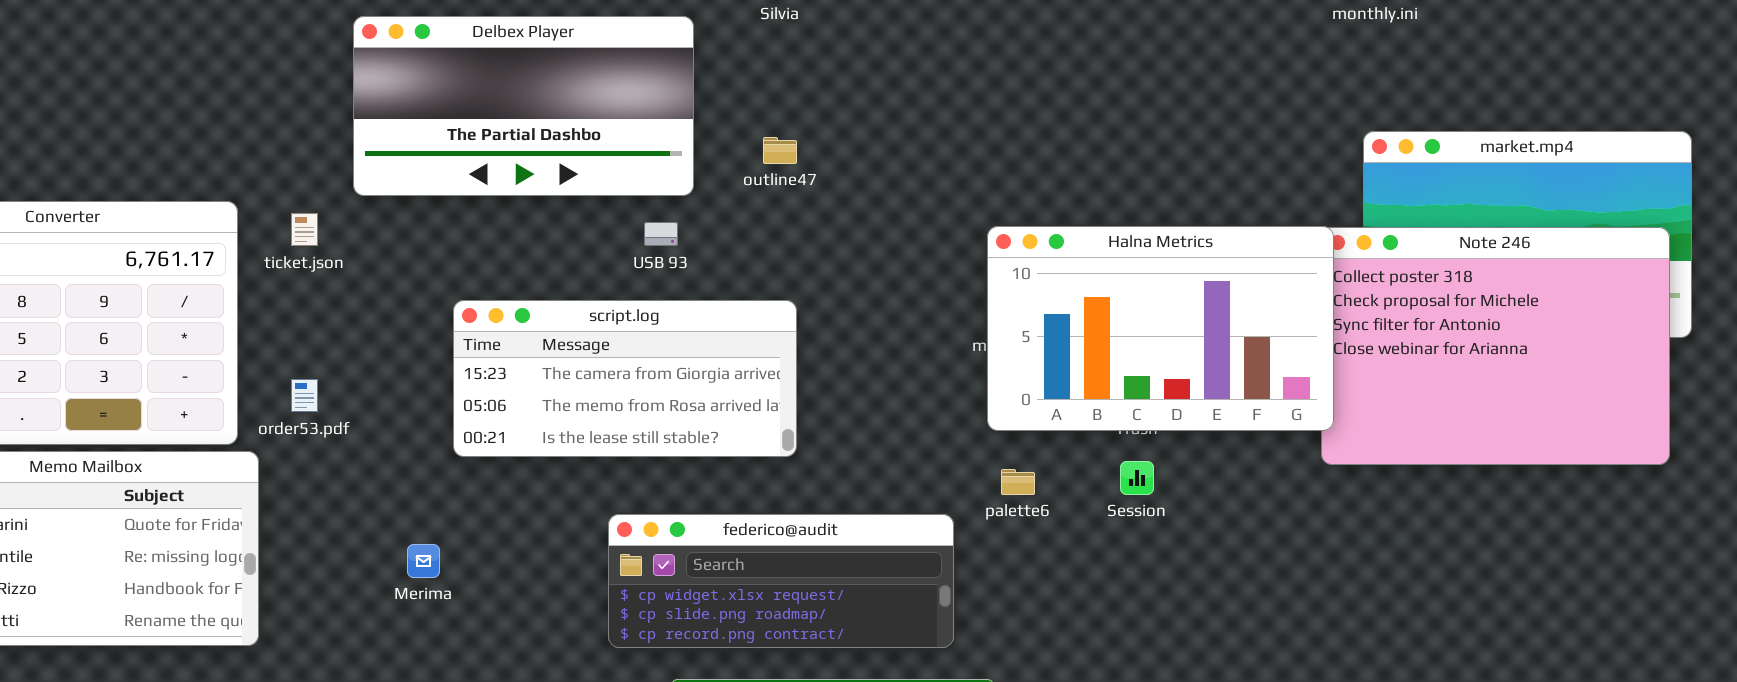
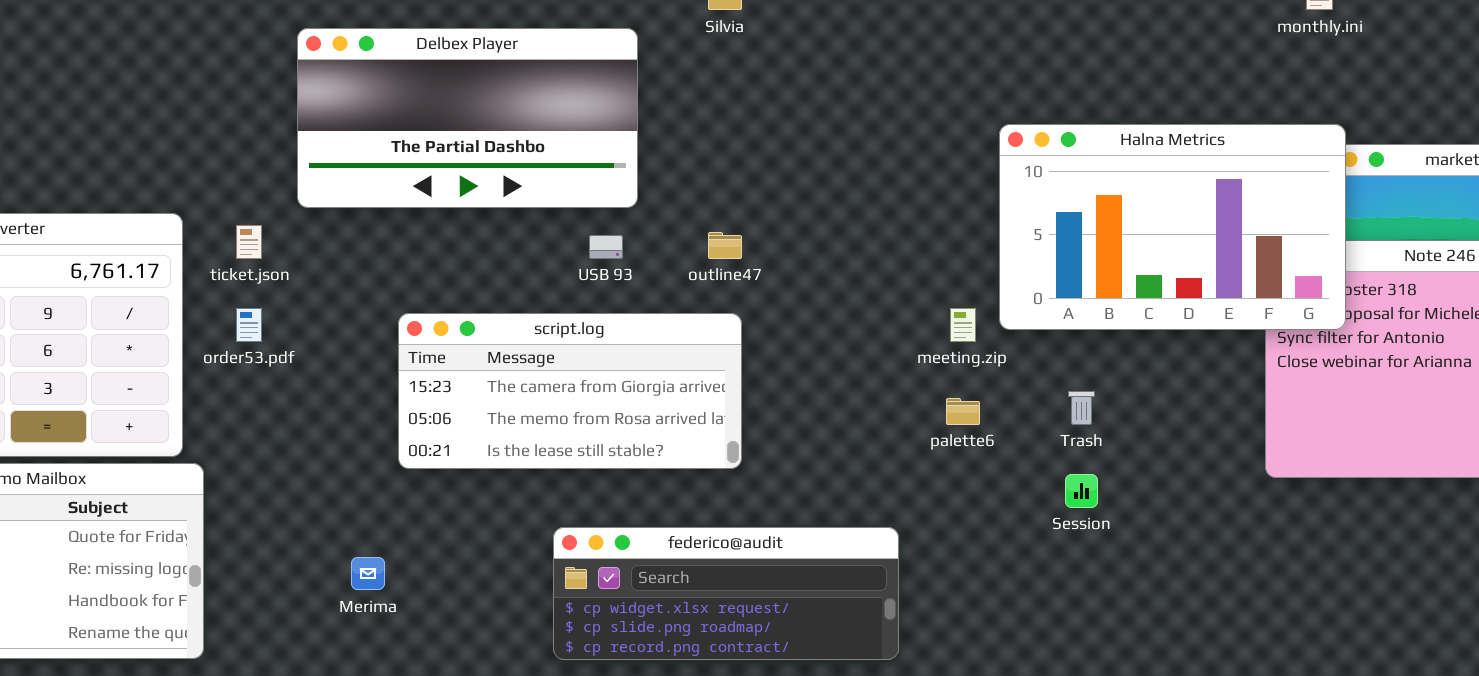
outline47: [763,137,797,164] -> [708,232,742,259], moved
Halna Metrics: [987,226,1334,431] -> [999,124,1346,330], moved
order53.pdf: [291,379,318,412] -> [236,308,262,342], moved
palette6: [1001,469,1035,495] -> [946,398,980,425], moved

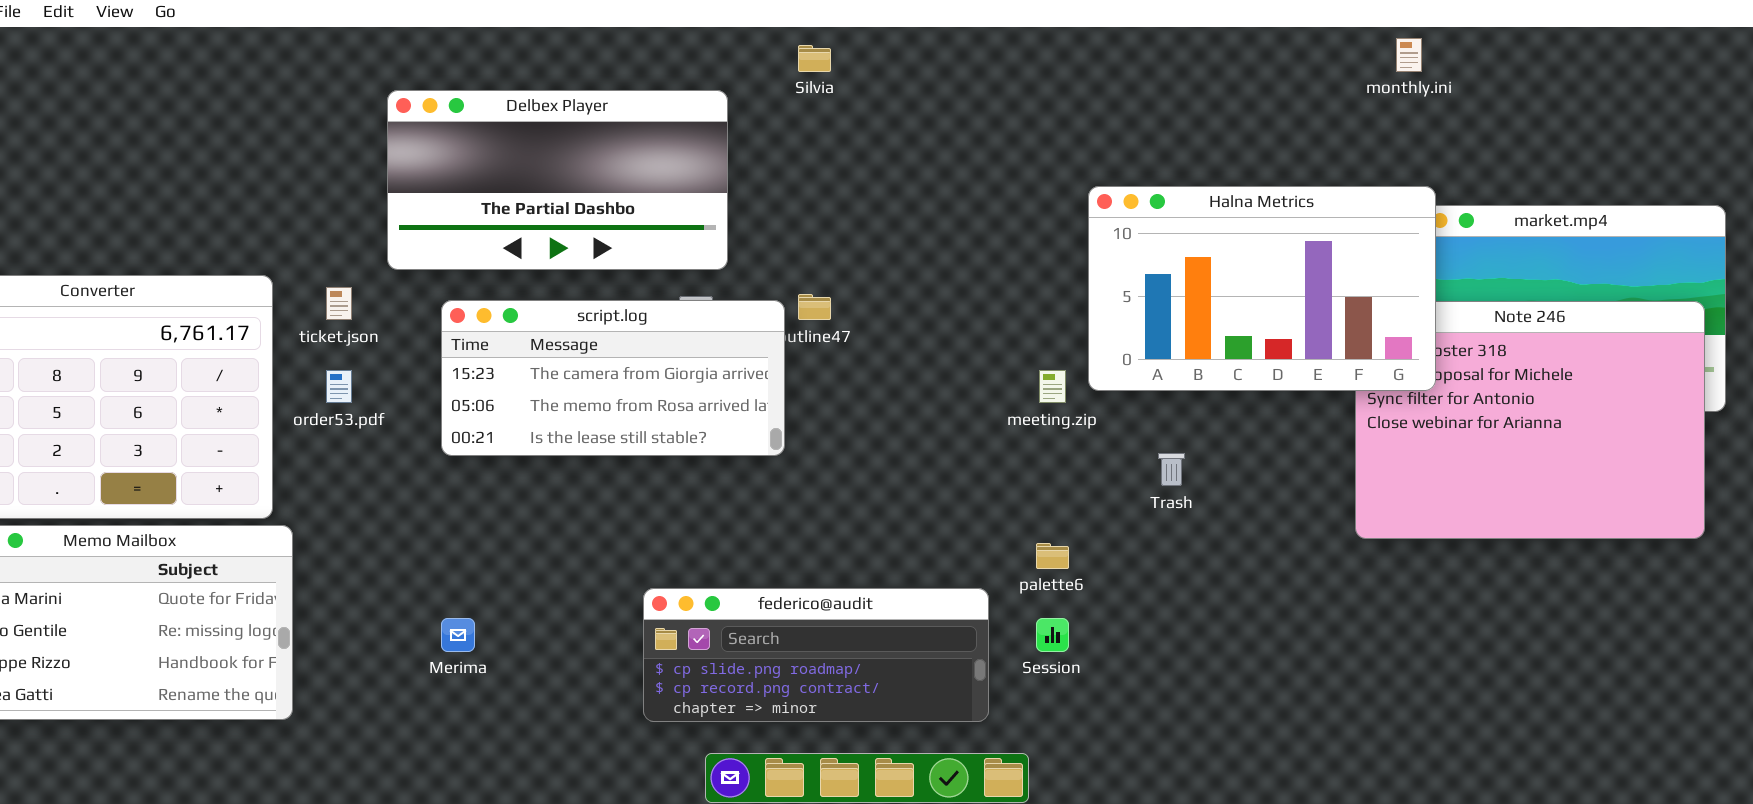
script.log: [398,313,742,469] -> [441,300,785,456], moved
palette6: [946,398,980,425] -> [1036,543,1069,569], moved
Session: [1065,474,1098,508] -> [1036,618,1069,652], moved
federico@audit: [553,527,899,660] -> [643,588,989,722], scrolled down 1 row

